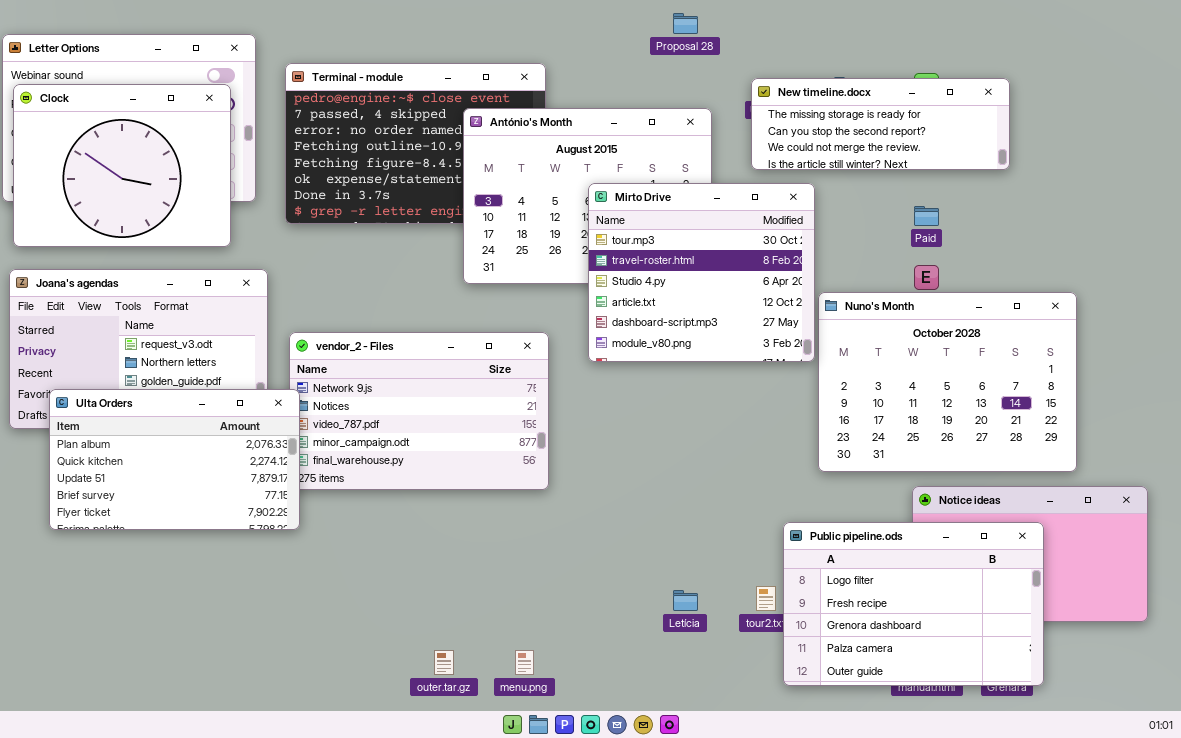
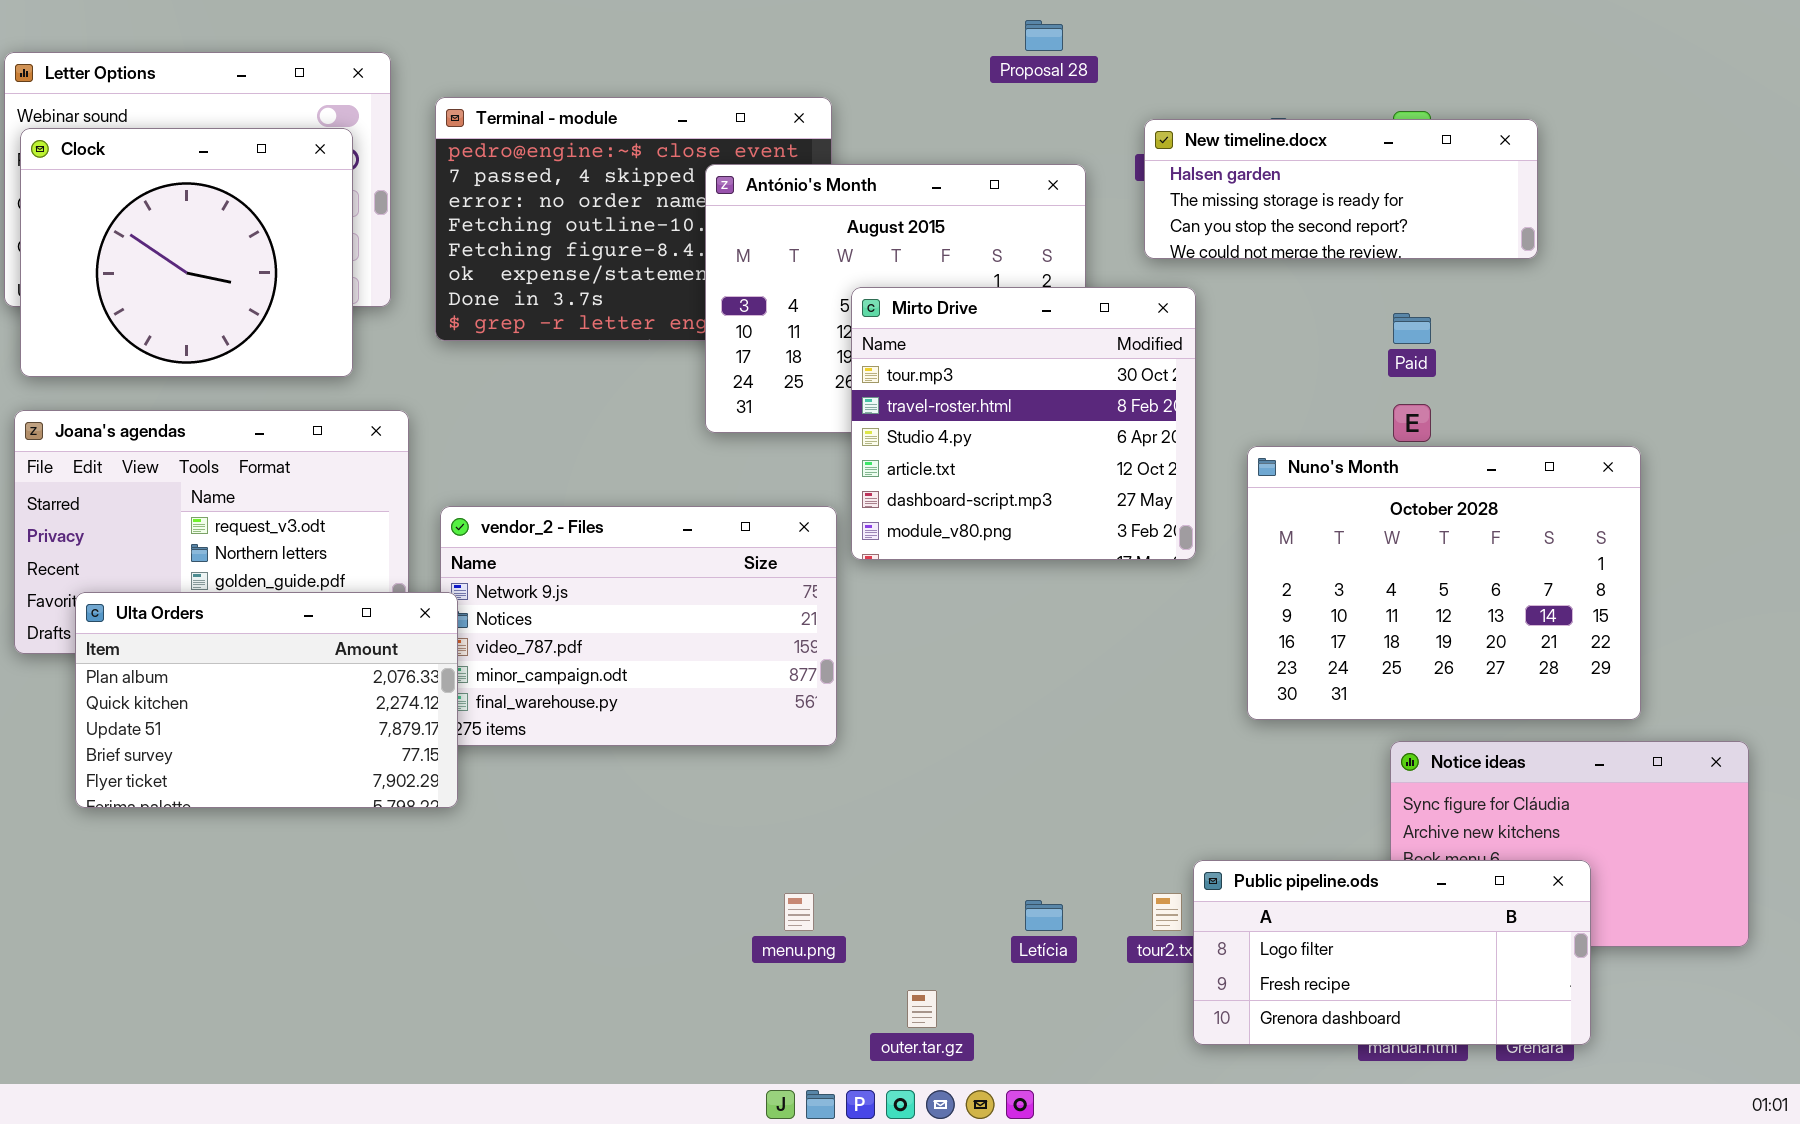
New timeline.docx: [751,78,1010,170] -> [1144,119,1538,259], scrolled up 1 row
Mirto Drive: [588,183,815,362] -> [851,287,1196,560], moved
Public pipeline.ods: [783,522,1044,686] -> [1193,860,1591,1045], resized
outer.tar.gz: [434,650,454,675] -> [907,990,937,1028], moved
menu.png: [515,650,534,675] -> [784,893,814,931], moved

